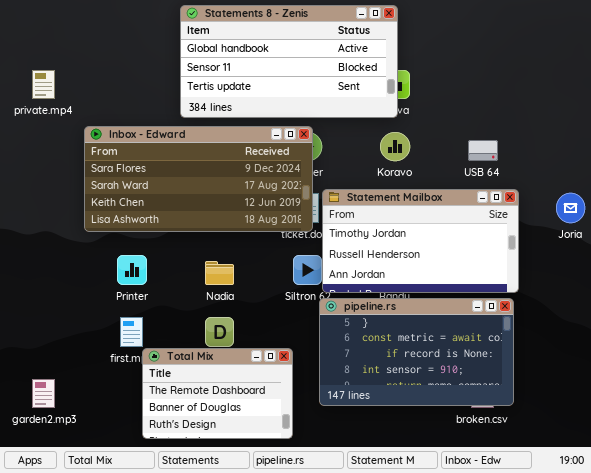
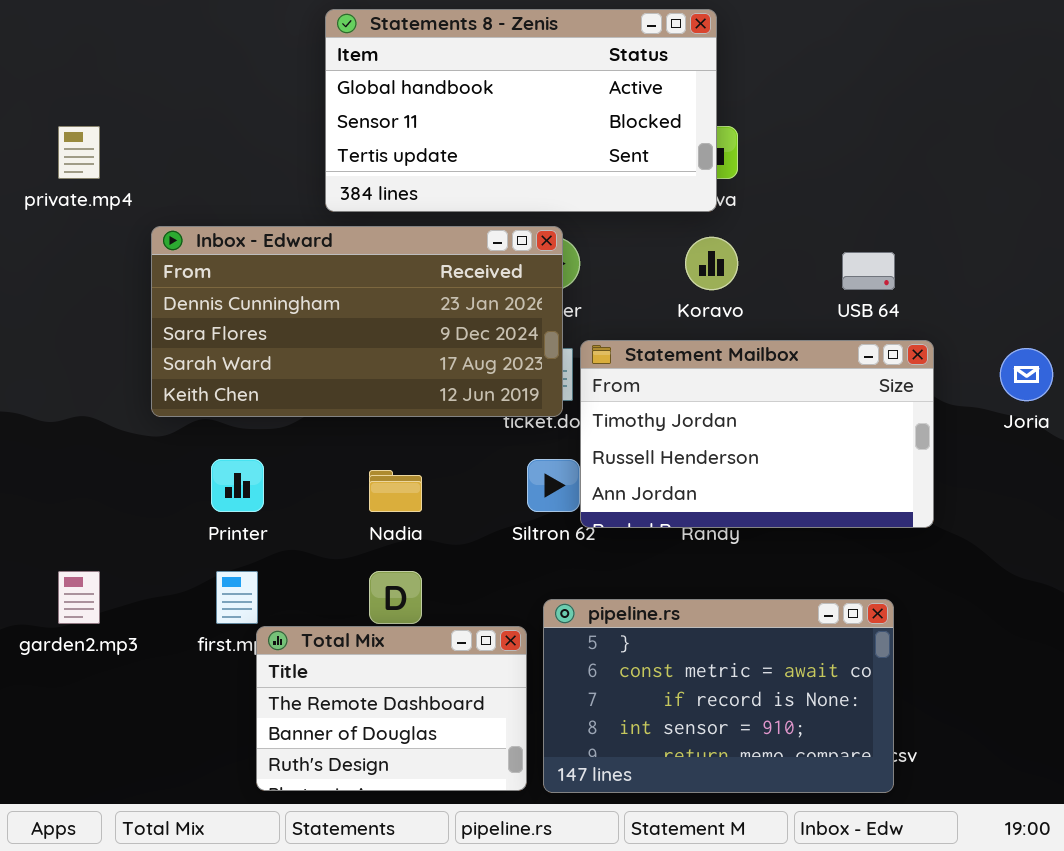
Inbox - Edward: [84,126,313,232] -> [151,226,563,417], scrolled up 1 row
pipeline.rs: [319,298,514,406] -> [543,599,894,793], moved
garden2.mp3: [32,379,55,408] -> [58,571,100,624], moved

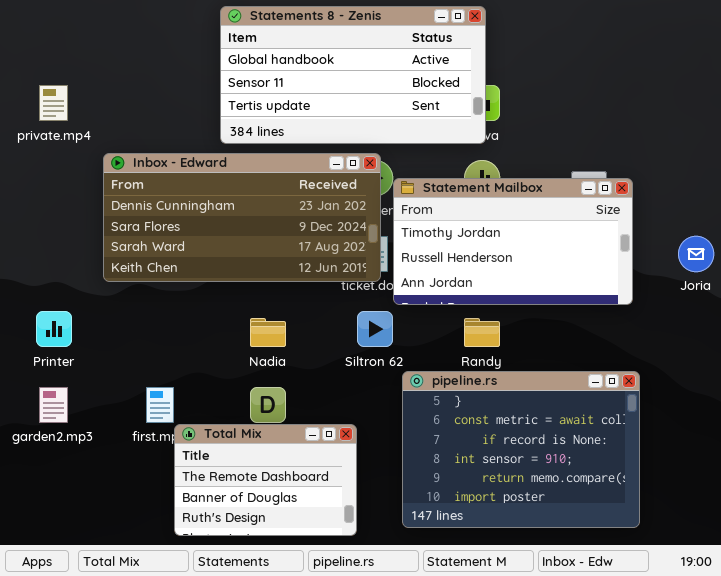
Statement Mailbox: [580,340,934,528] -> [393,178,633,305], moved
Printer: [211,459,264,512] -> [36,311,72,347], moved
pipeline.rs: [543,599,894,793] -> [402,371,640,528], moved, resized

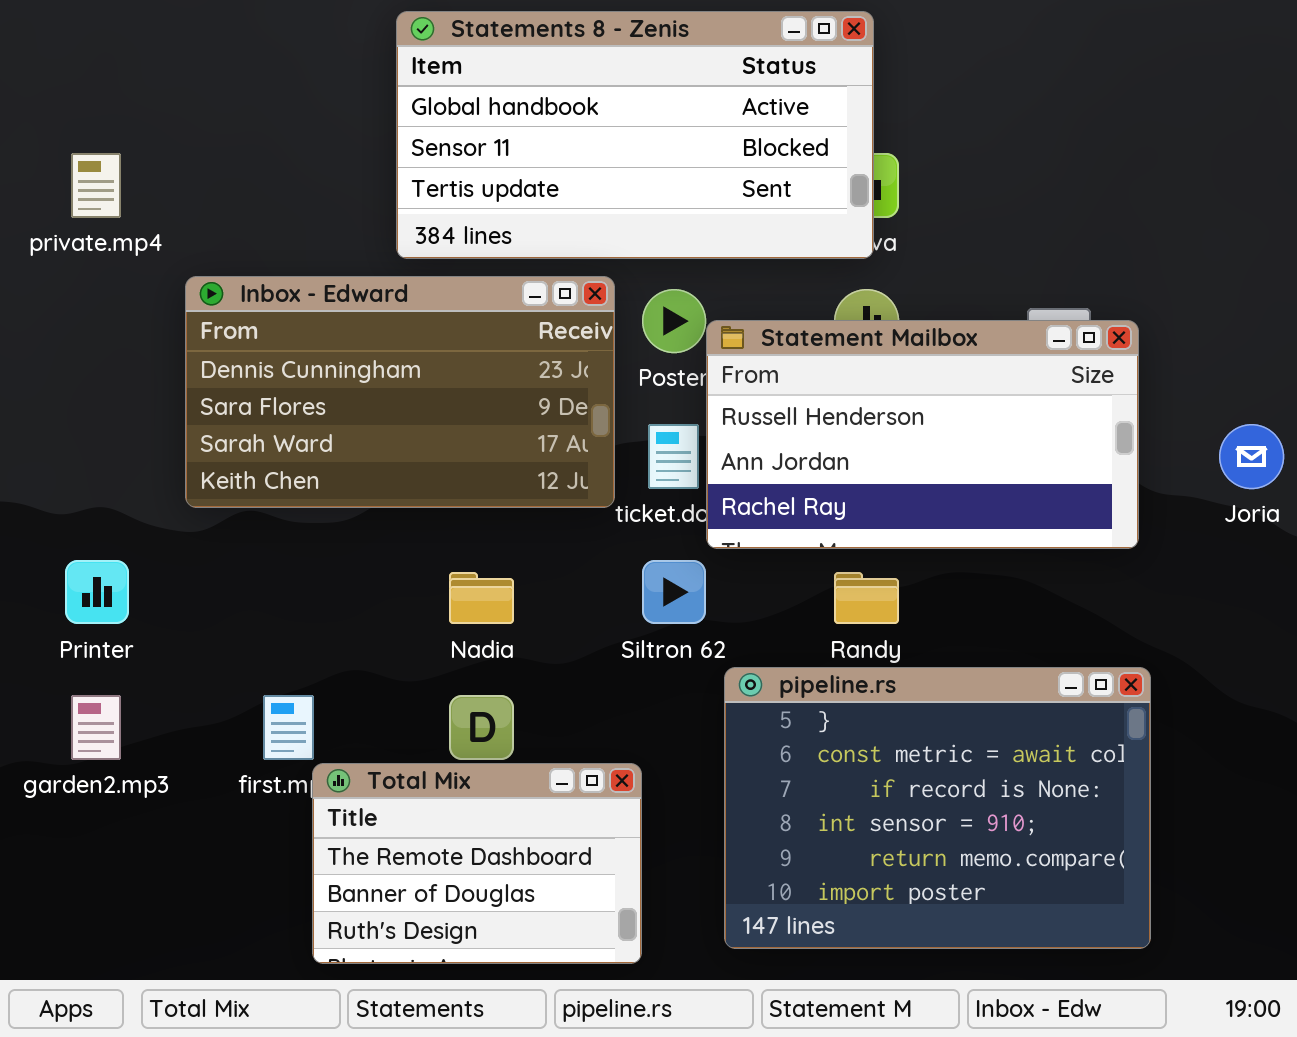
Inbox - Edward: [103,153,381,282] -> [185,276,615,508], resized
Statement Mailbox: [393,178,633,305] -> [706,320,1139,549], scrolled down 1 row

